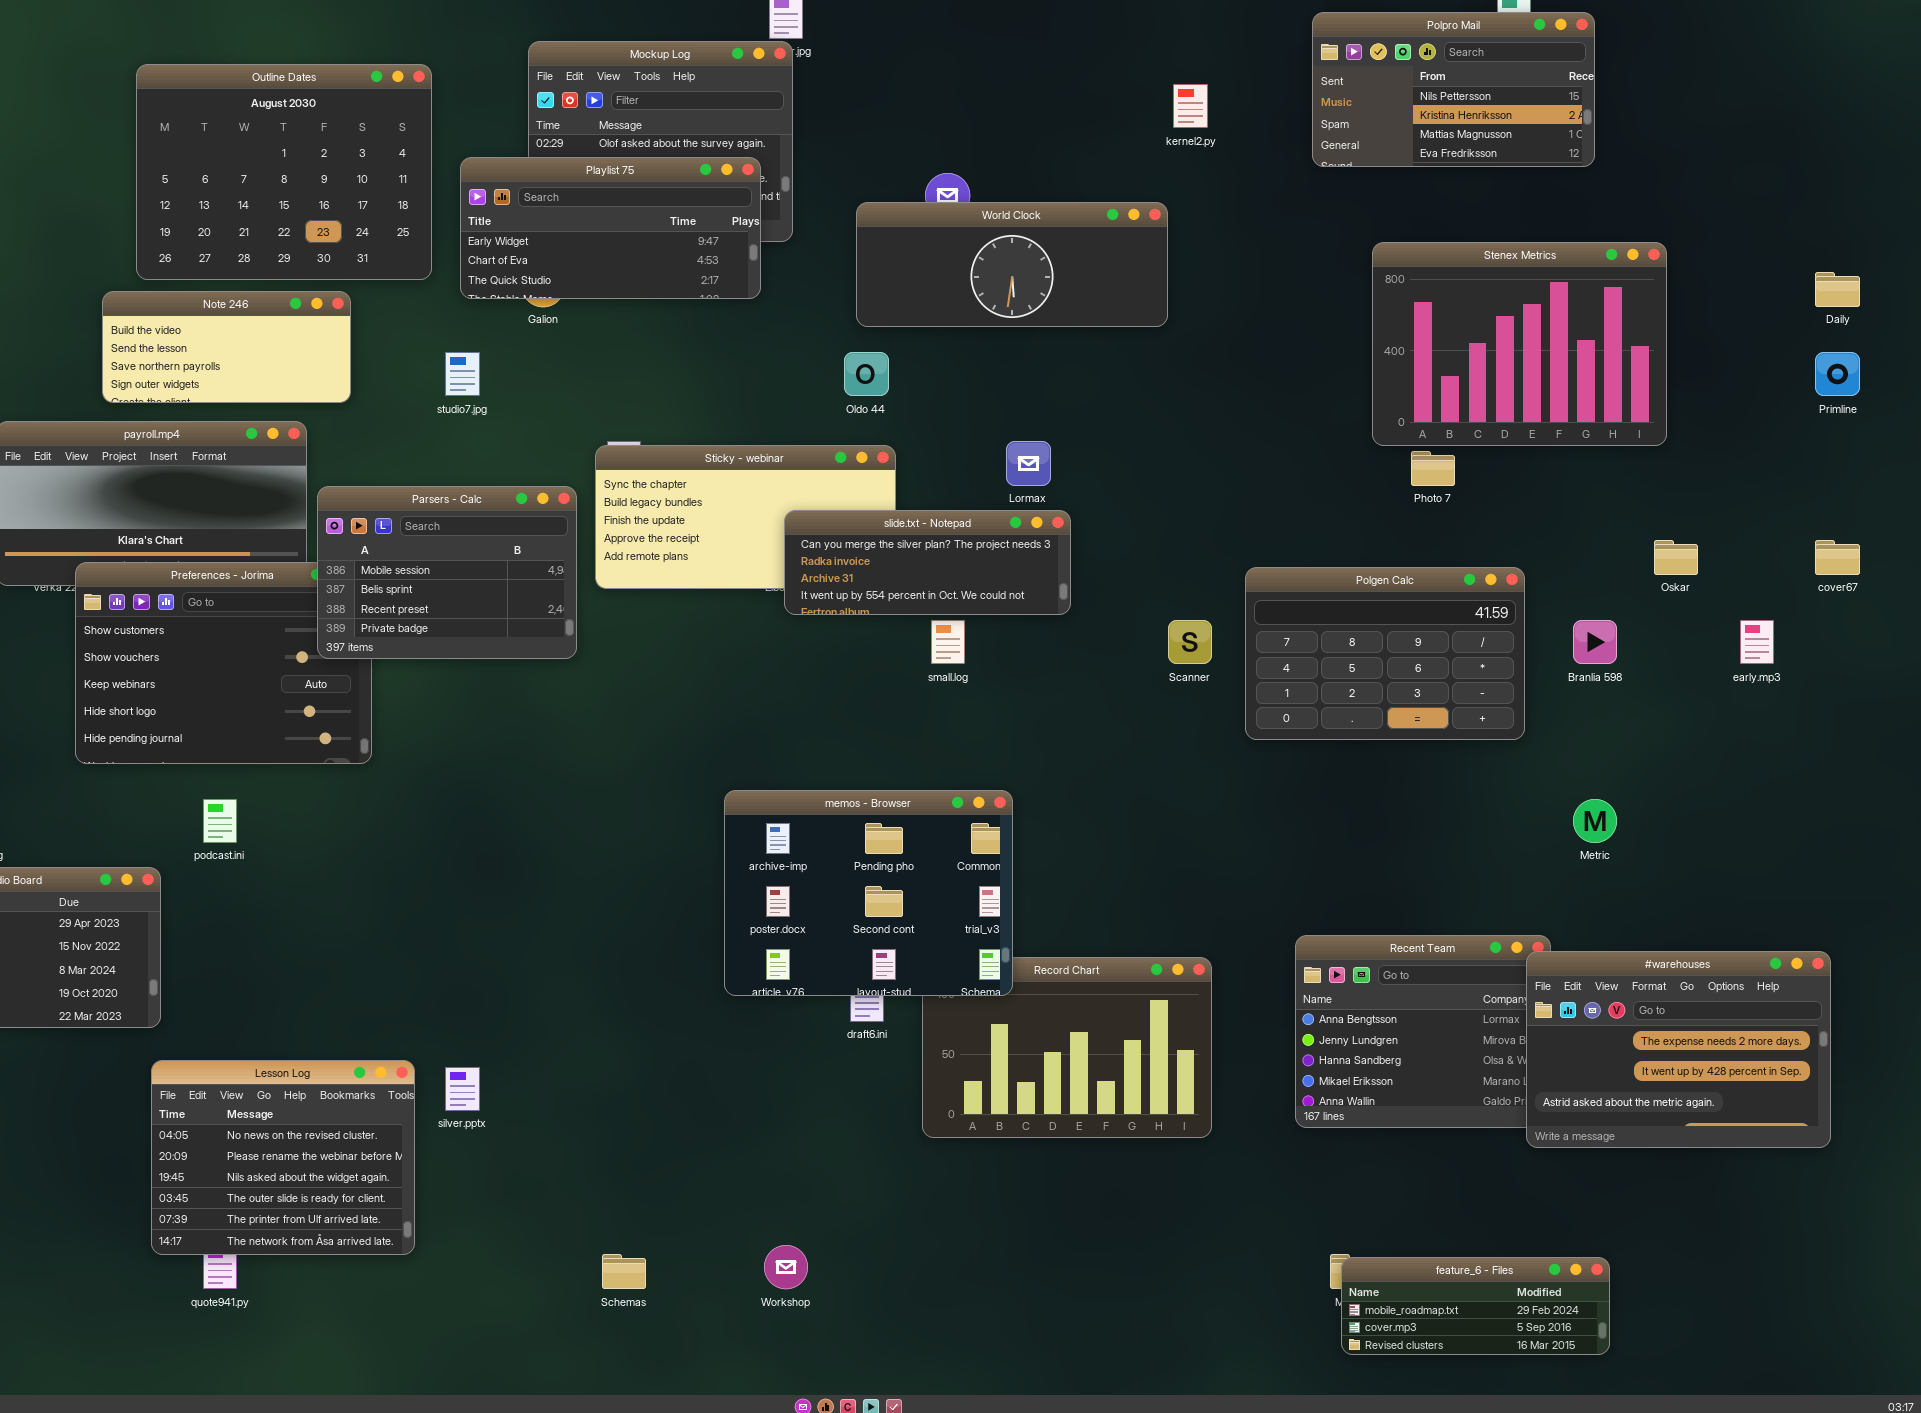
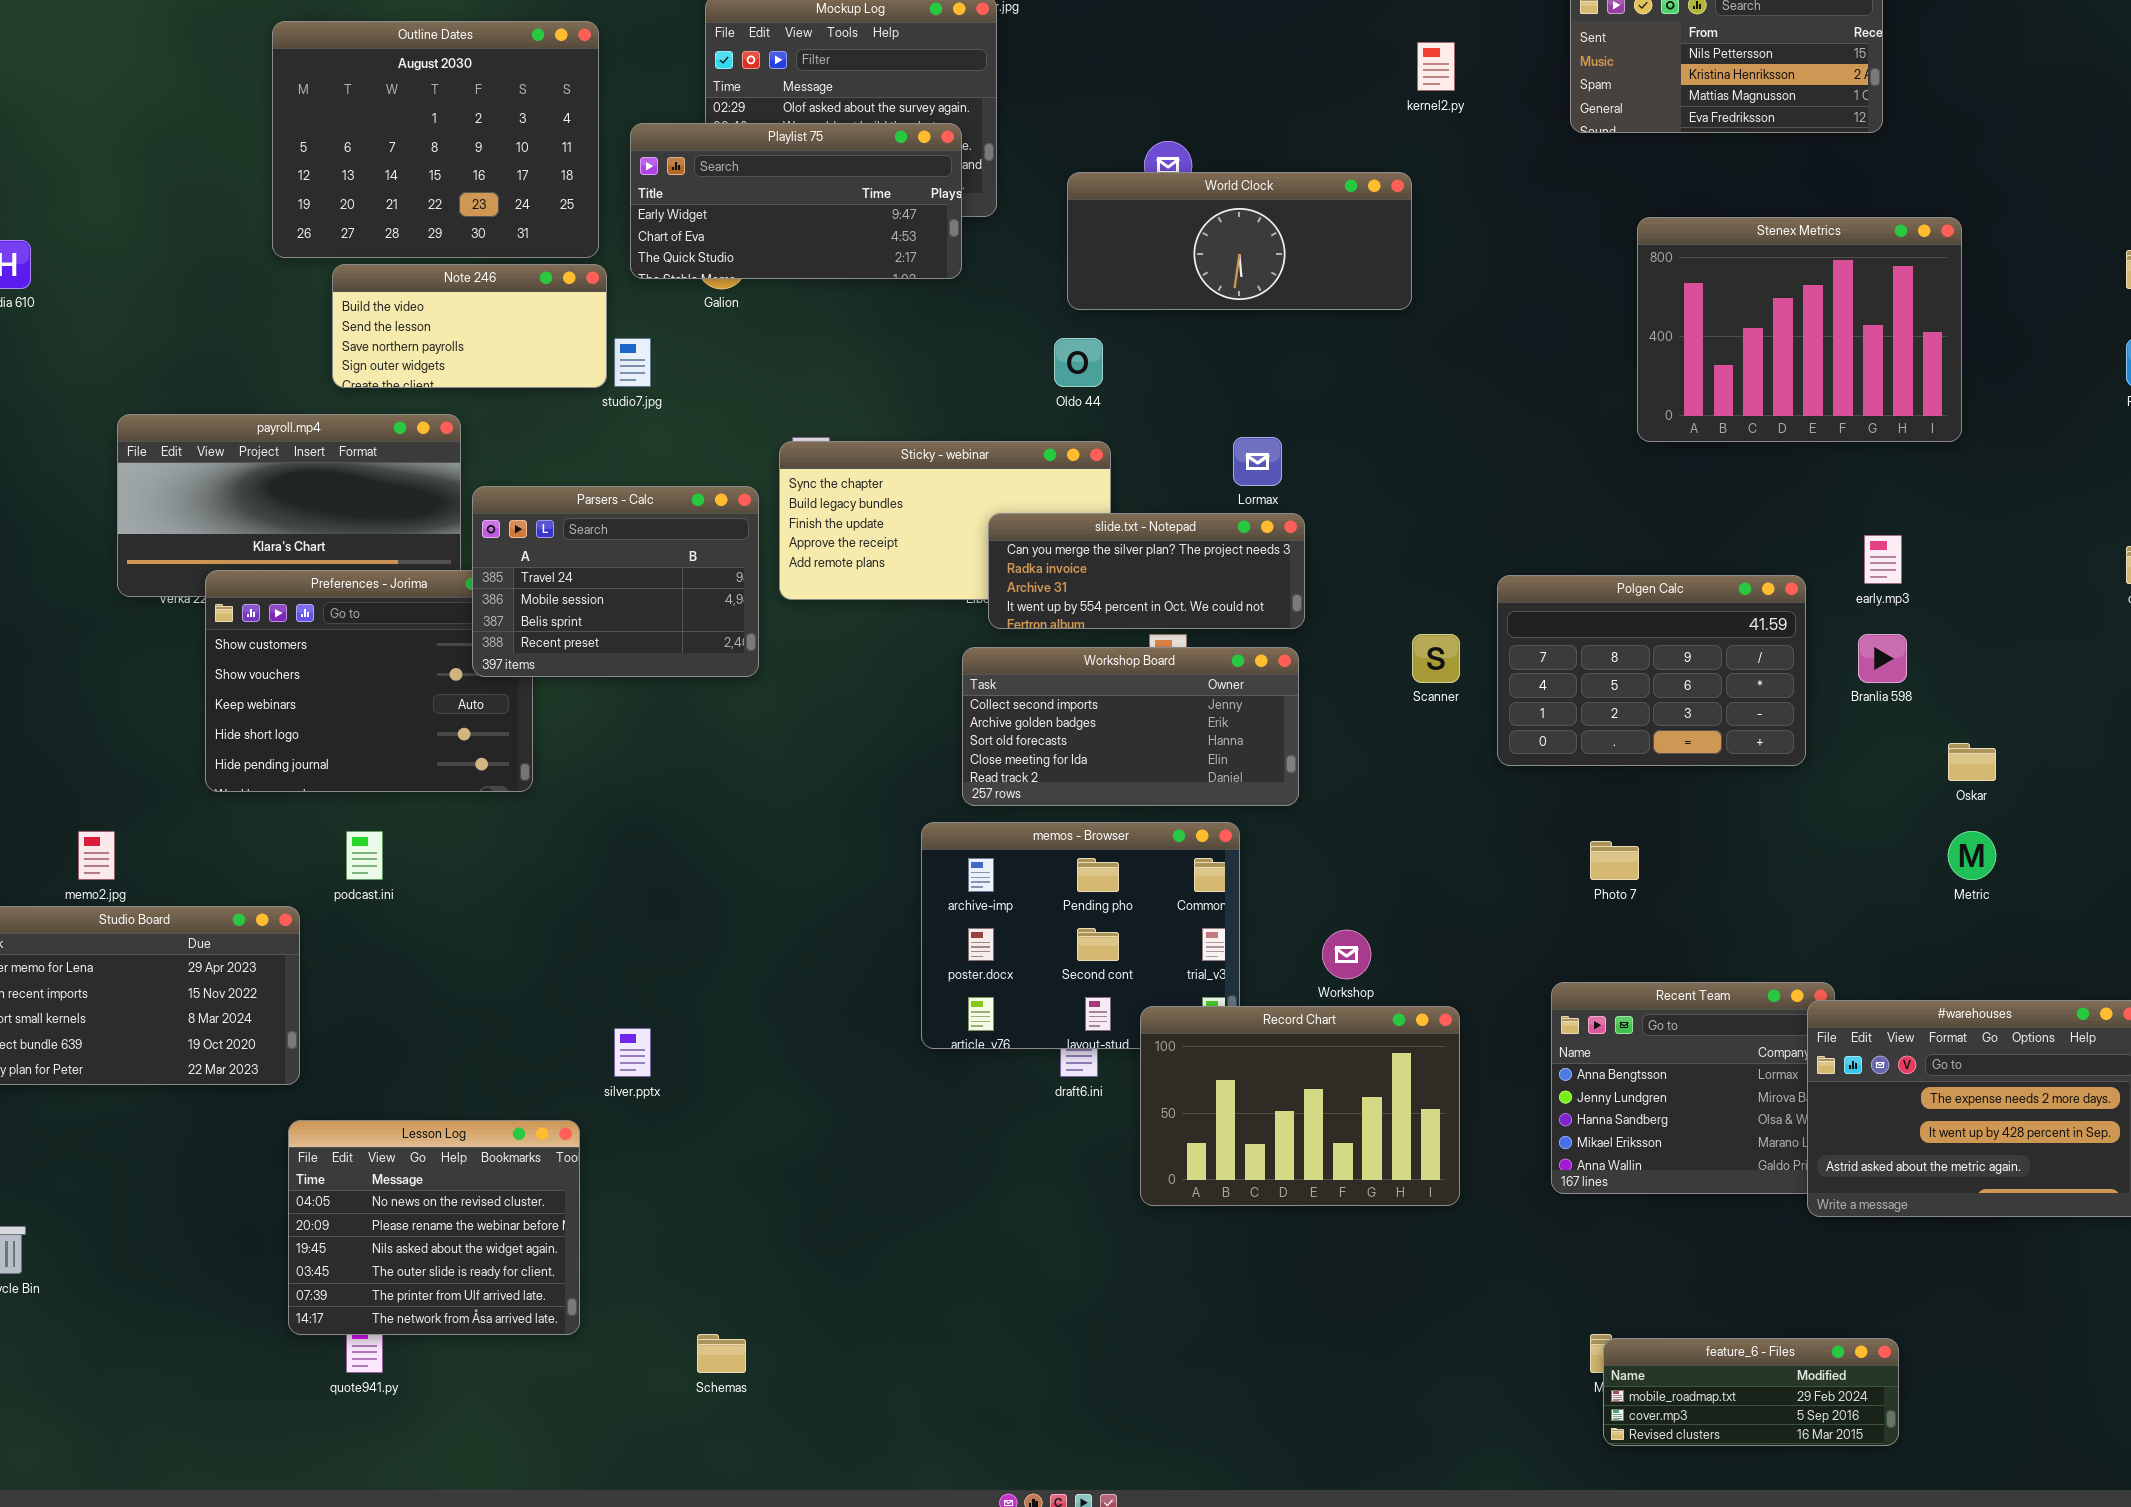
Note 246: [102,291,351,403] -> [332,264,607,388], moved
Photo 7: [1411,451,1455,486] -> [1590,841,1639,880], moved
Parsers - Calc: [317,486,577,659] -> [472,486,759,677], scrolled up 1 row
Oskar: [1654,540,1698,575] -> [1948,743,1996,781], moved
early.mp3: [1740,620,1774,664] -> [1864,535,1902,584], moved
Workshop Board: none -> [962,647,1299,806], opened
Metric: [1573,799,1617,843] -> [1948,831,1996,880], moved
Record Chart: [922,957,1212,1138] -> [1140,1006,1460,1206], raised
silver.pptx: [445,1067,480,1111] -> [614,1028,651,1077], moved
Workshop: [764,1245,808,1289] -> [1322,930,1371,979], moved
Schemas: [602,1254,646,1289] -> [697,1334,746,1373], moved

